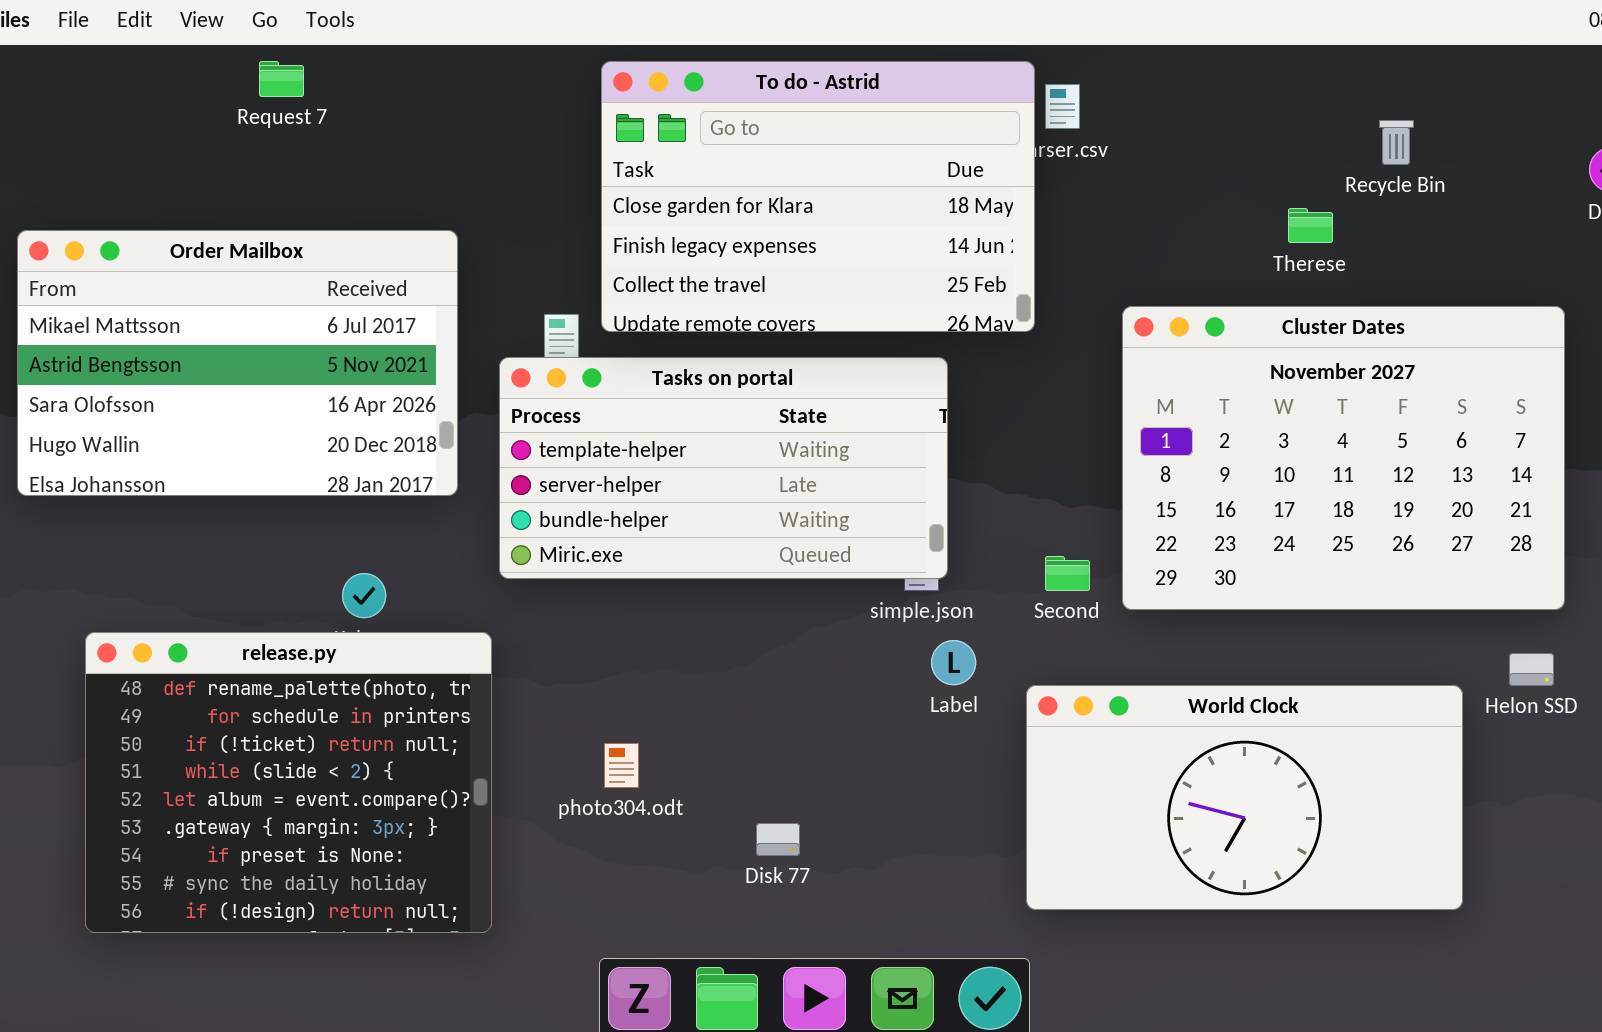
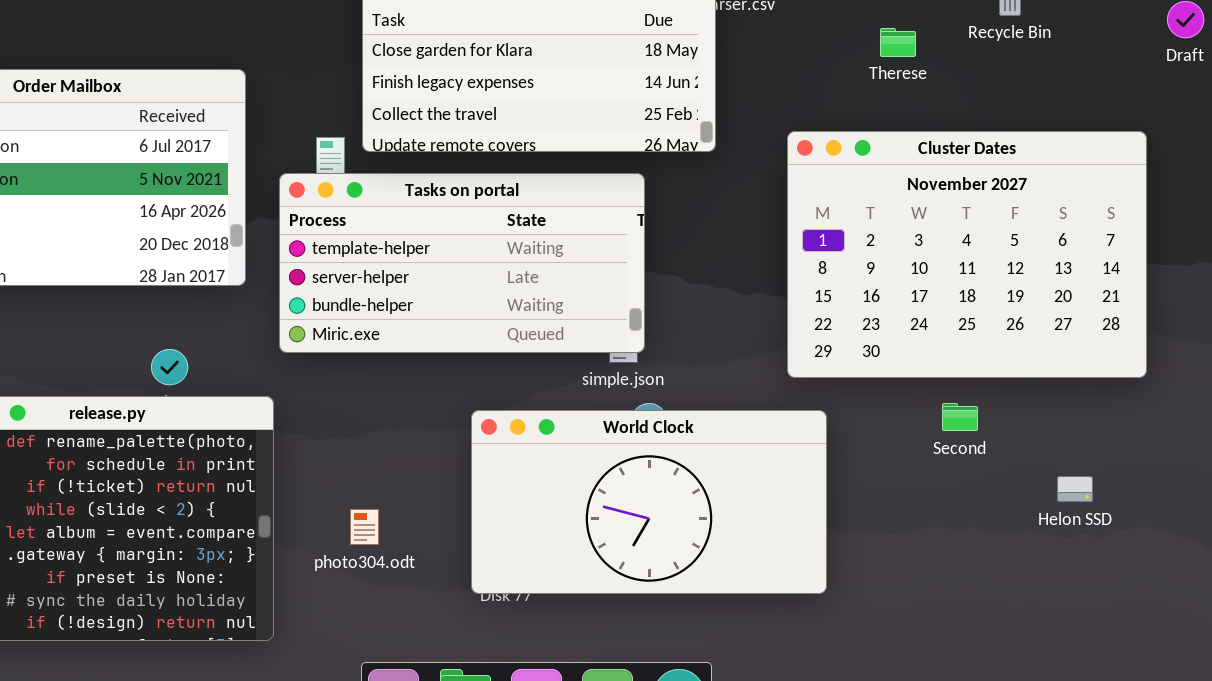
Therese: [1288,208,1333,243] -> [880,28,916,57], moved
Second: [1045,556,1090,591] -> [942,403,978,431], moved
Helon SSD: [1509,653,1554,686] -> [1057,476,1093,502], moved
World Clock: [1026,685,1463,910] -> [471,410,827,594], moved
photo304.odt: [604,743,639,788] -> [350,509,379,545], moved

